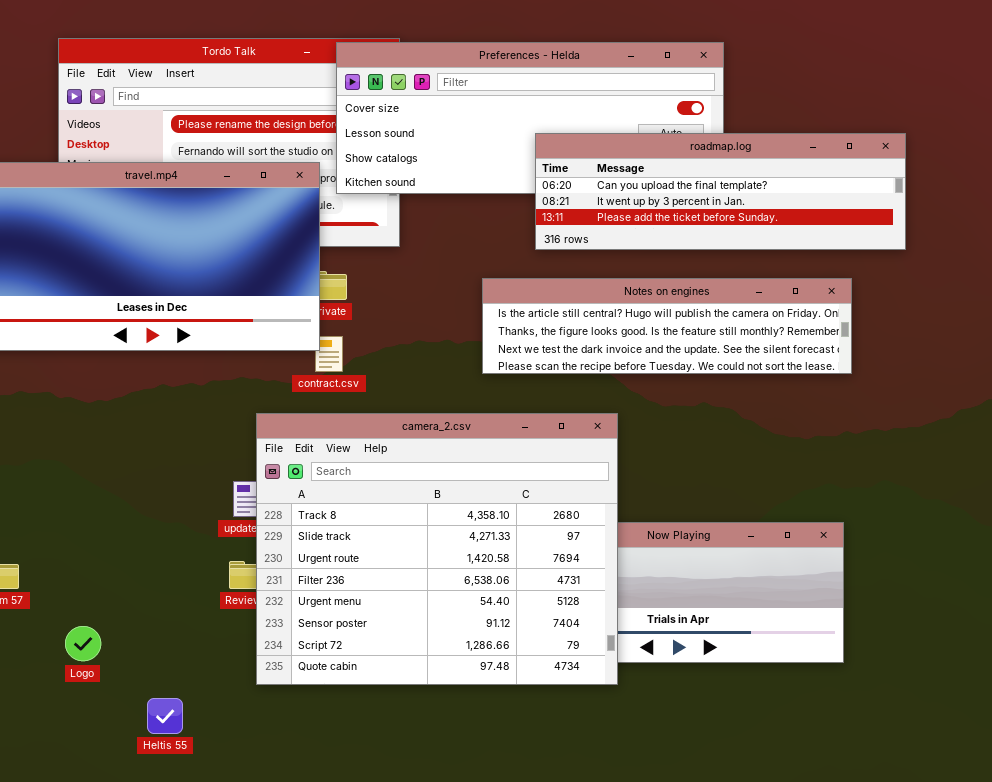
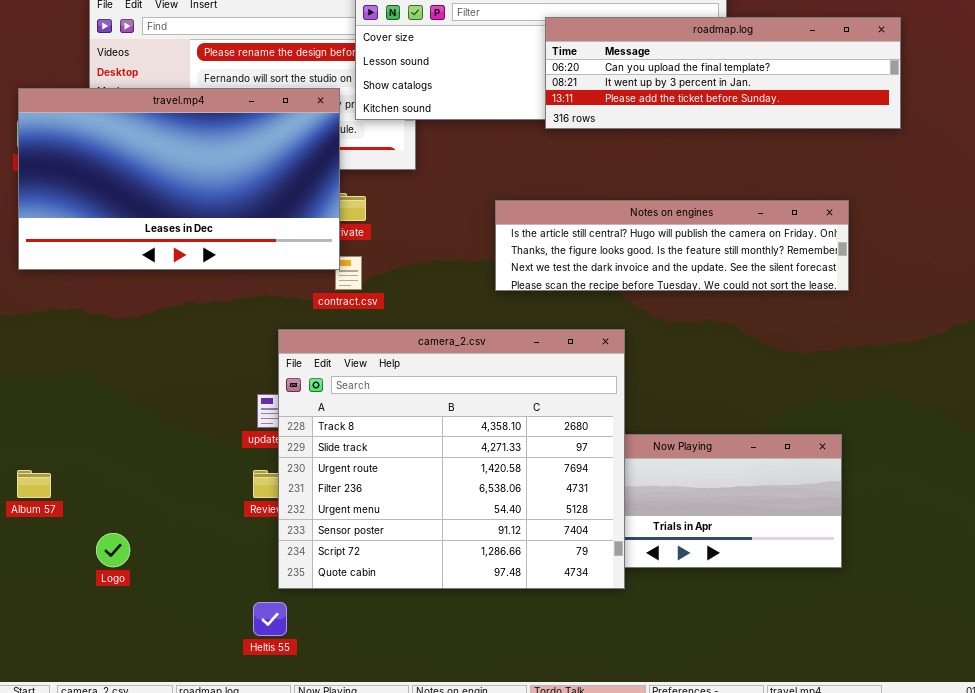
roadmap.log: [535,133,906,250] -> [545,17,901,129], moved
Heltis 55: [147,698,183,734] -> [253,602,287,636], moved

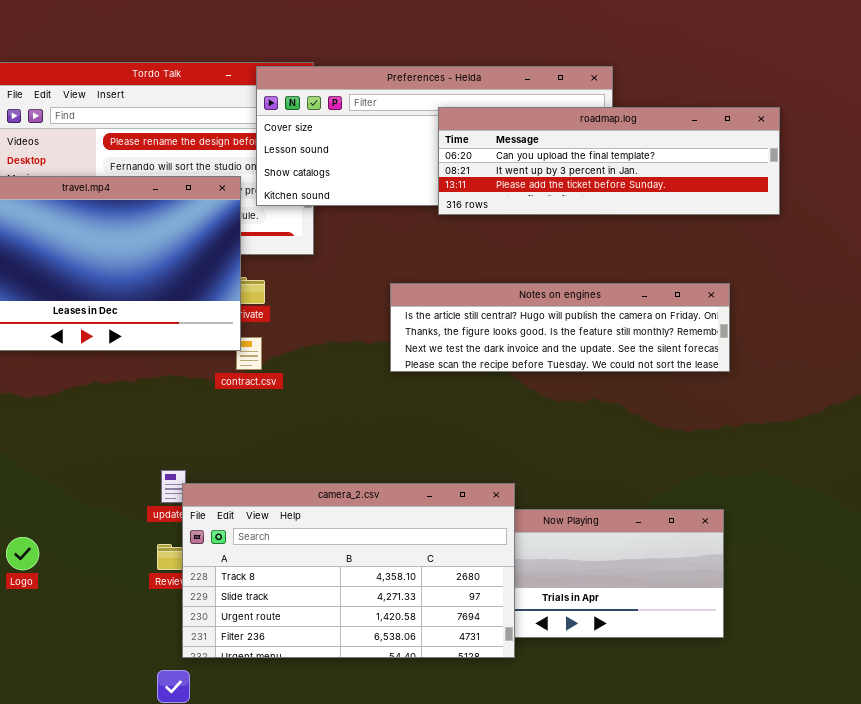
camera_2.csv: [278,329,625,589] -> [182,483,515,658], resized
Logo: [96,533,130,567] -> [6,537,39,570], moved

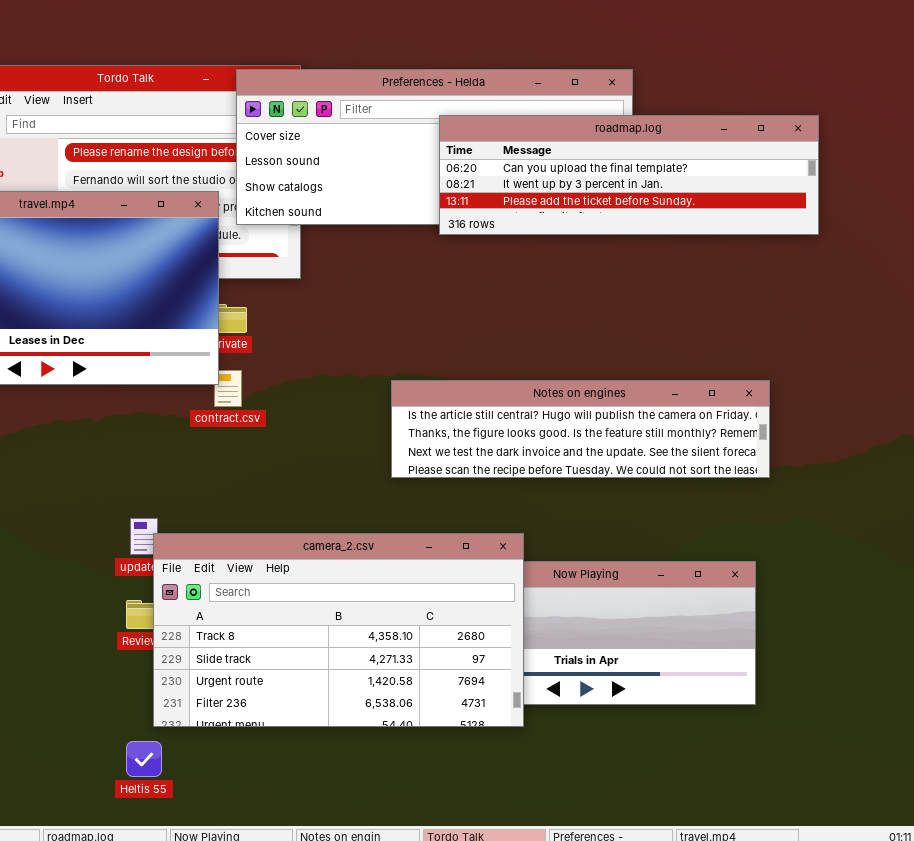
Notes on engines: [390,283,730,372] -> [391,380,770,478], moved

